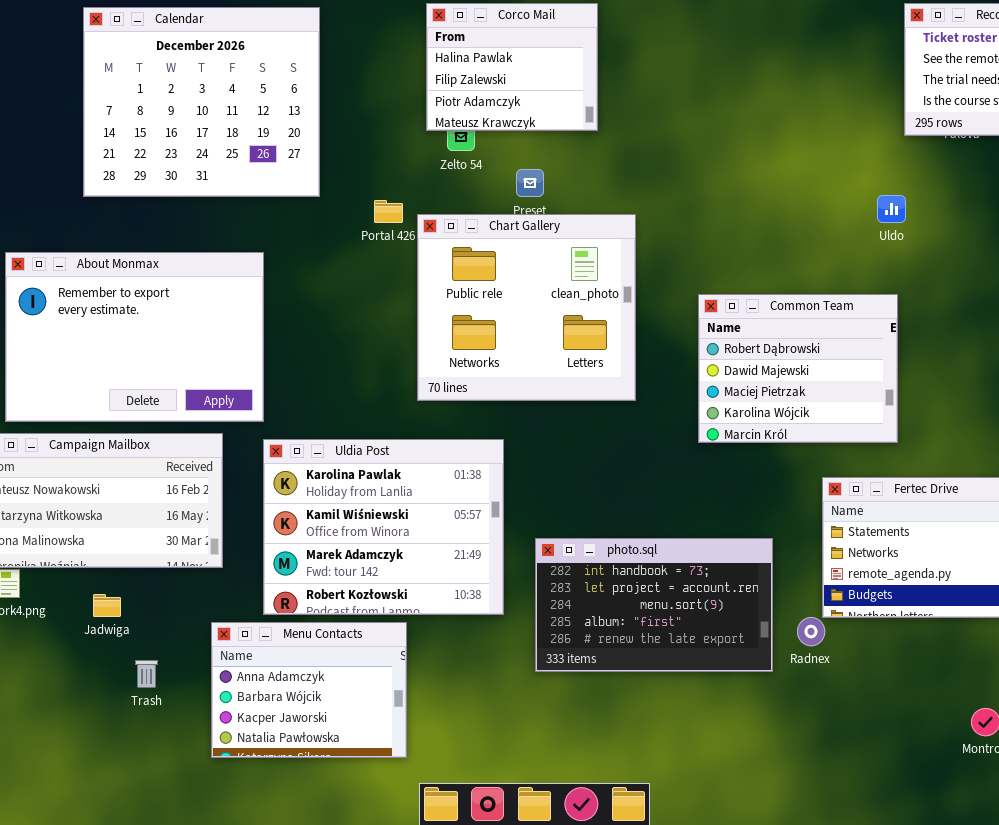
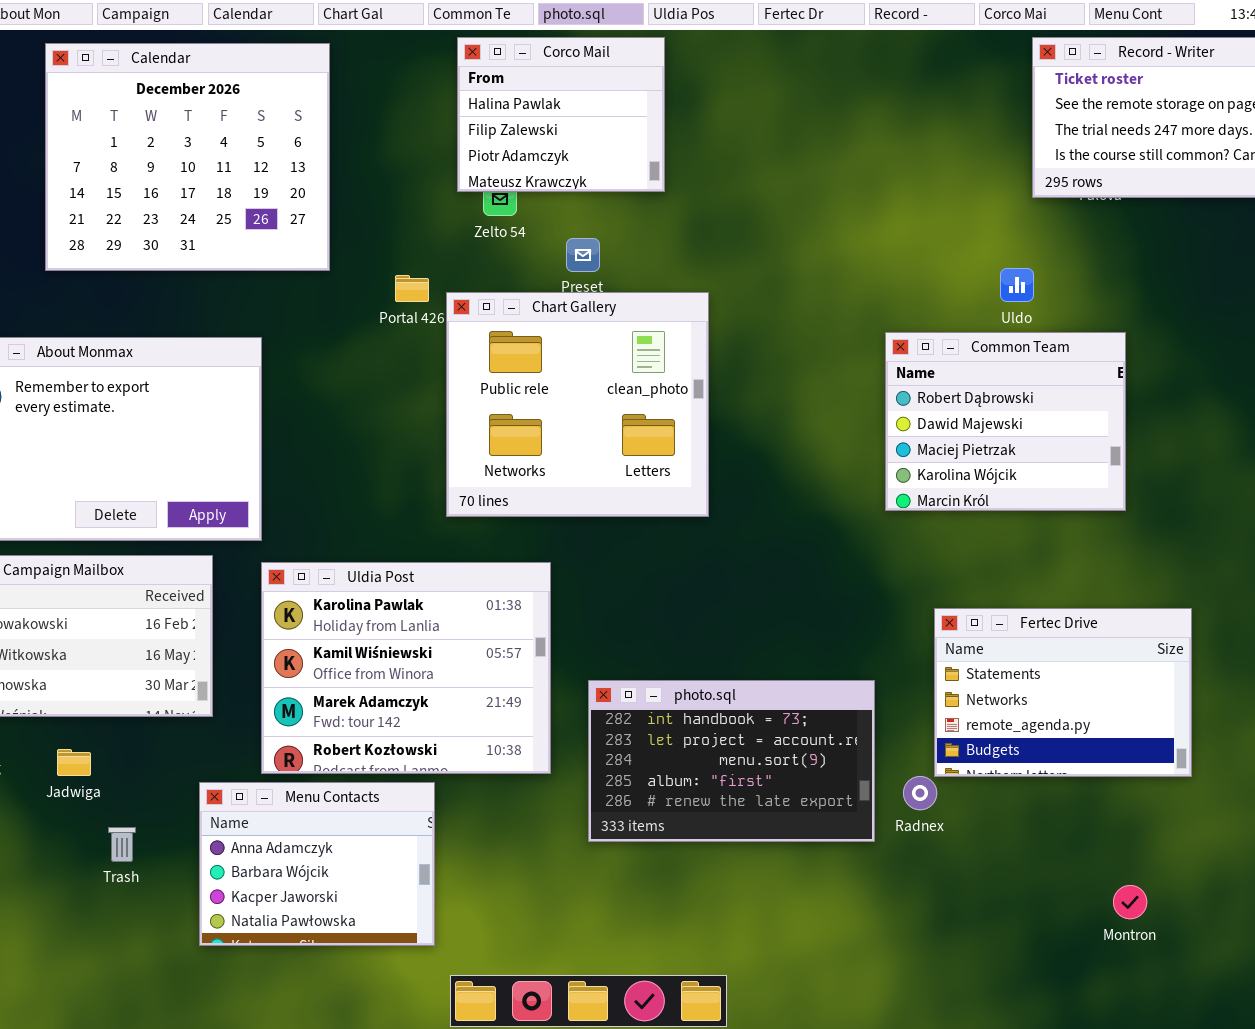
Common Team: [698,294,898,443] -> [885,332,1126,511], moved

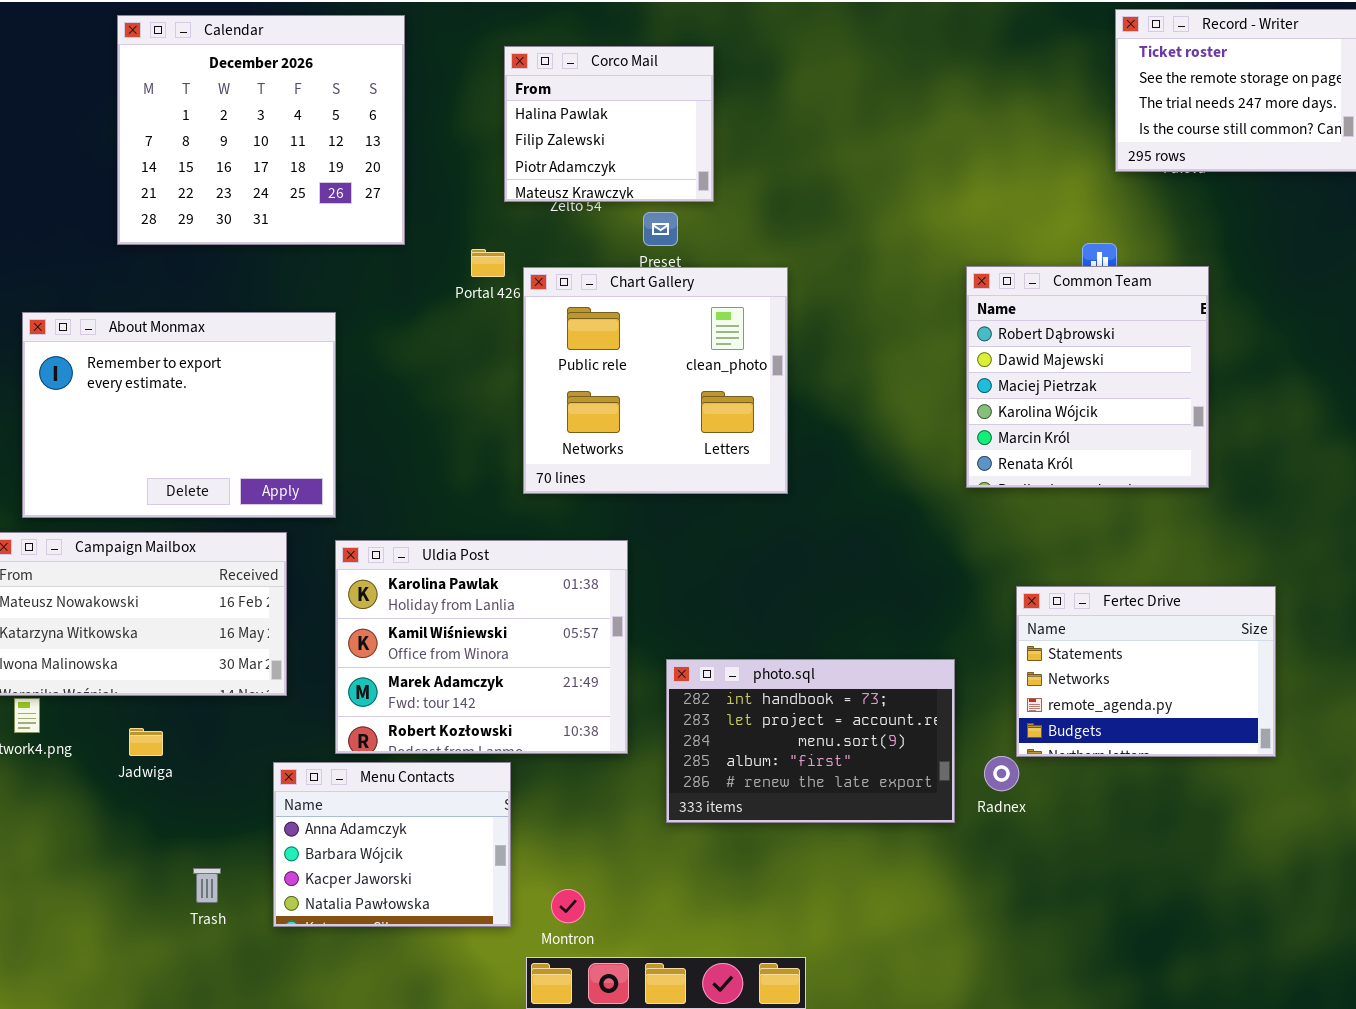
Corco Mail: [457,37,665,192] -> [504,46,714,202], moved
Common Team: [885,332,1126,511] -> [966,266,1209,488], resized
Trash: [108,827,136,862] -> [193,868,221,903], moved
Montron: [1113,885,1147,919] -> [551,889,585,923], moved

